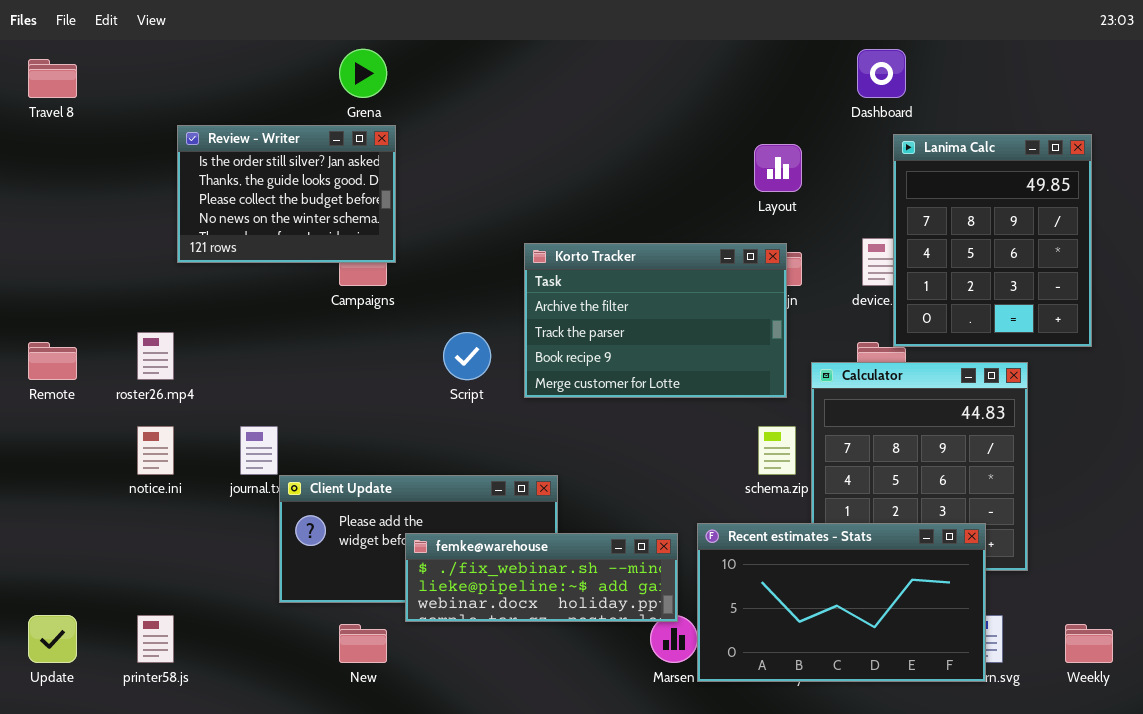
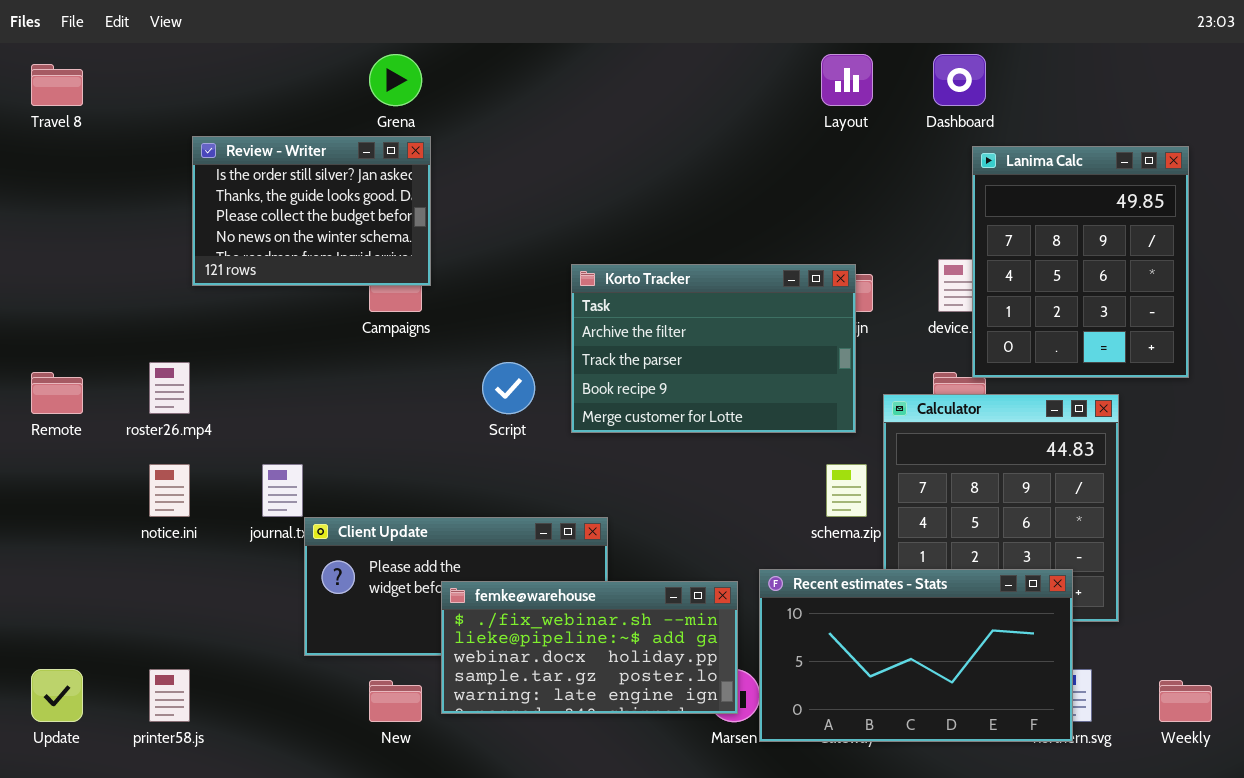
Layout: [754,144,802,192] -> [821,54,873,106], moved
femke@warehouse: [405,533,678,622] -> [441,581,738,714], resized

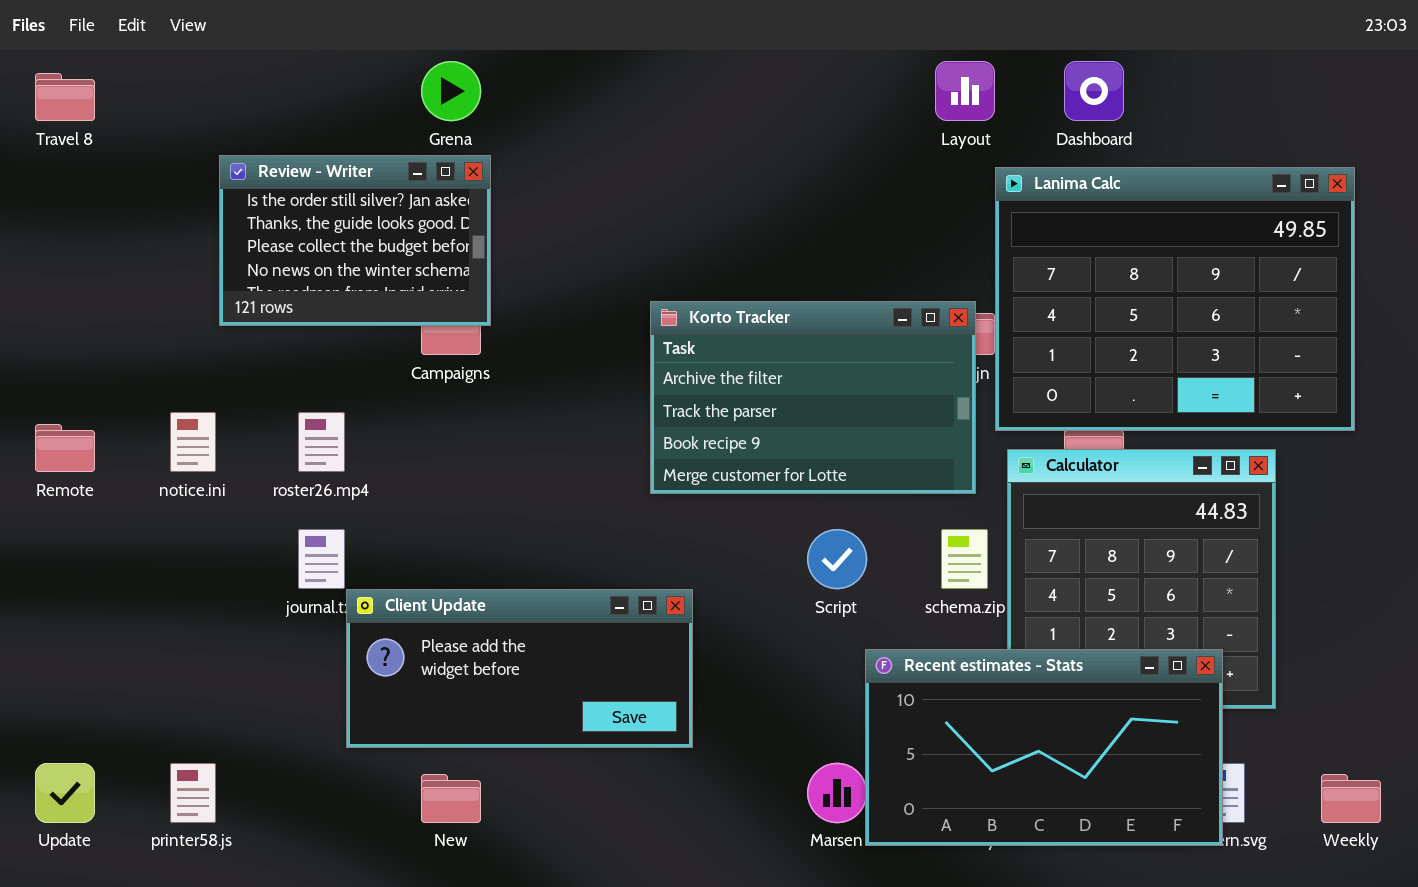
Lanima Calc: [972,146,1189,378] -> [995,167,1355,431], resized
roster26.mp4: [149,362,190,414] -> [298,412,345,472], moved
Script: [482,362,535,414] -> [807,529,867,589], moved
notice.ini: [149,464,190,517] -> [170,412,216,472], moved
femke@warehouse: [441,581,738,714] -> none, closed

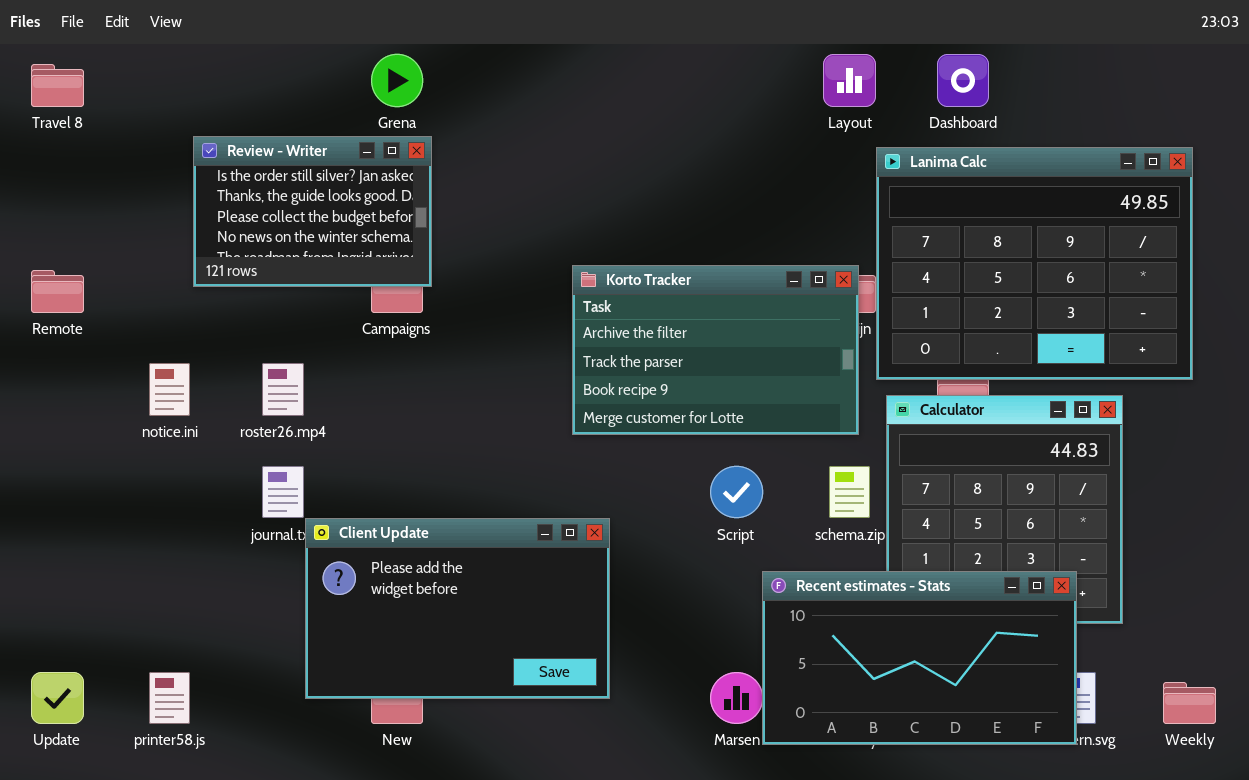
Remote: [35,424,95,472] -> [31,270,84,313], moved
Client Update: [346,589,693,748] -> [305,518,610,699], resized

